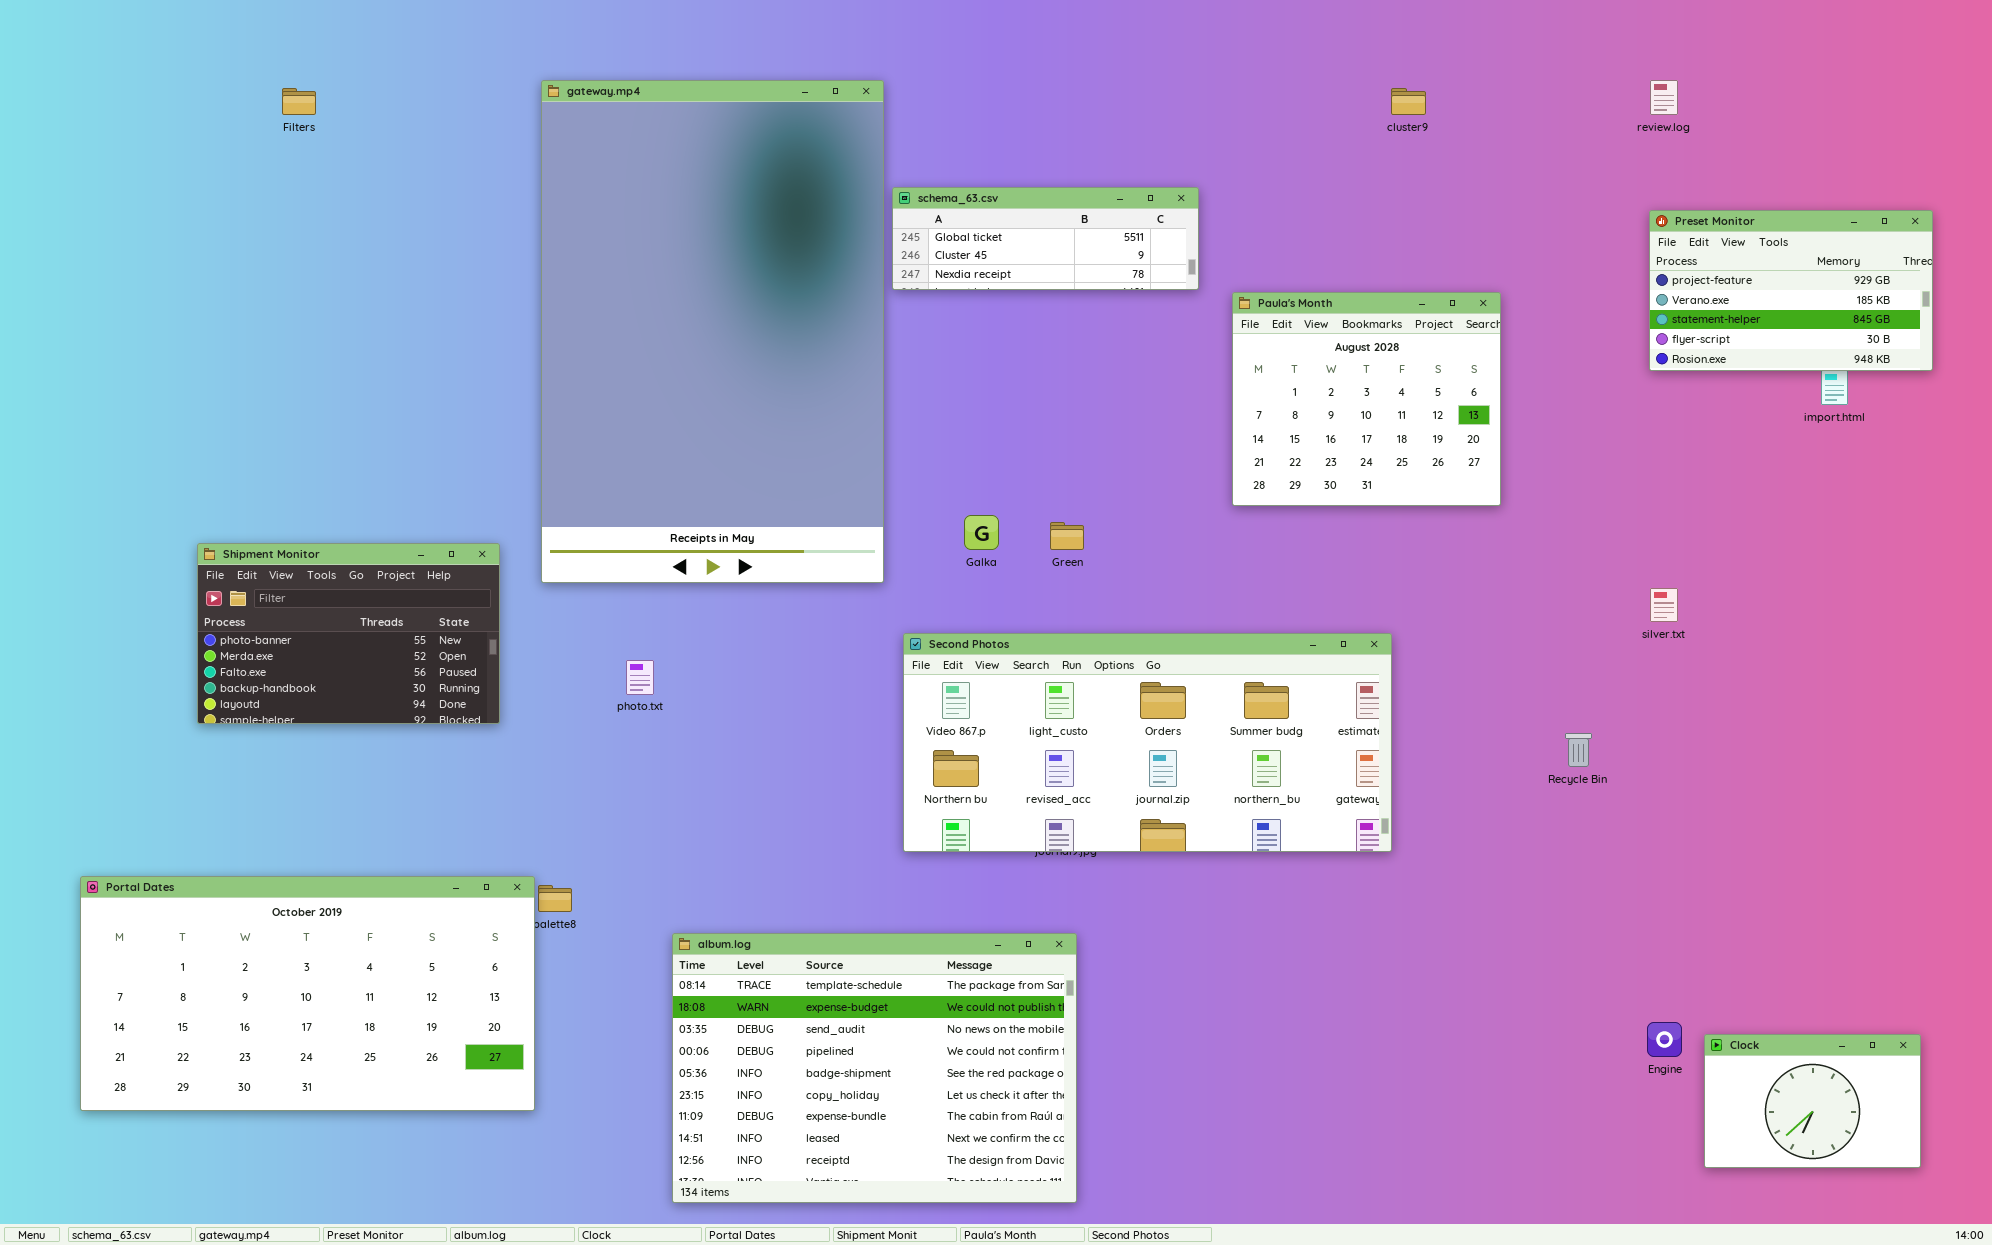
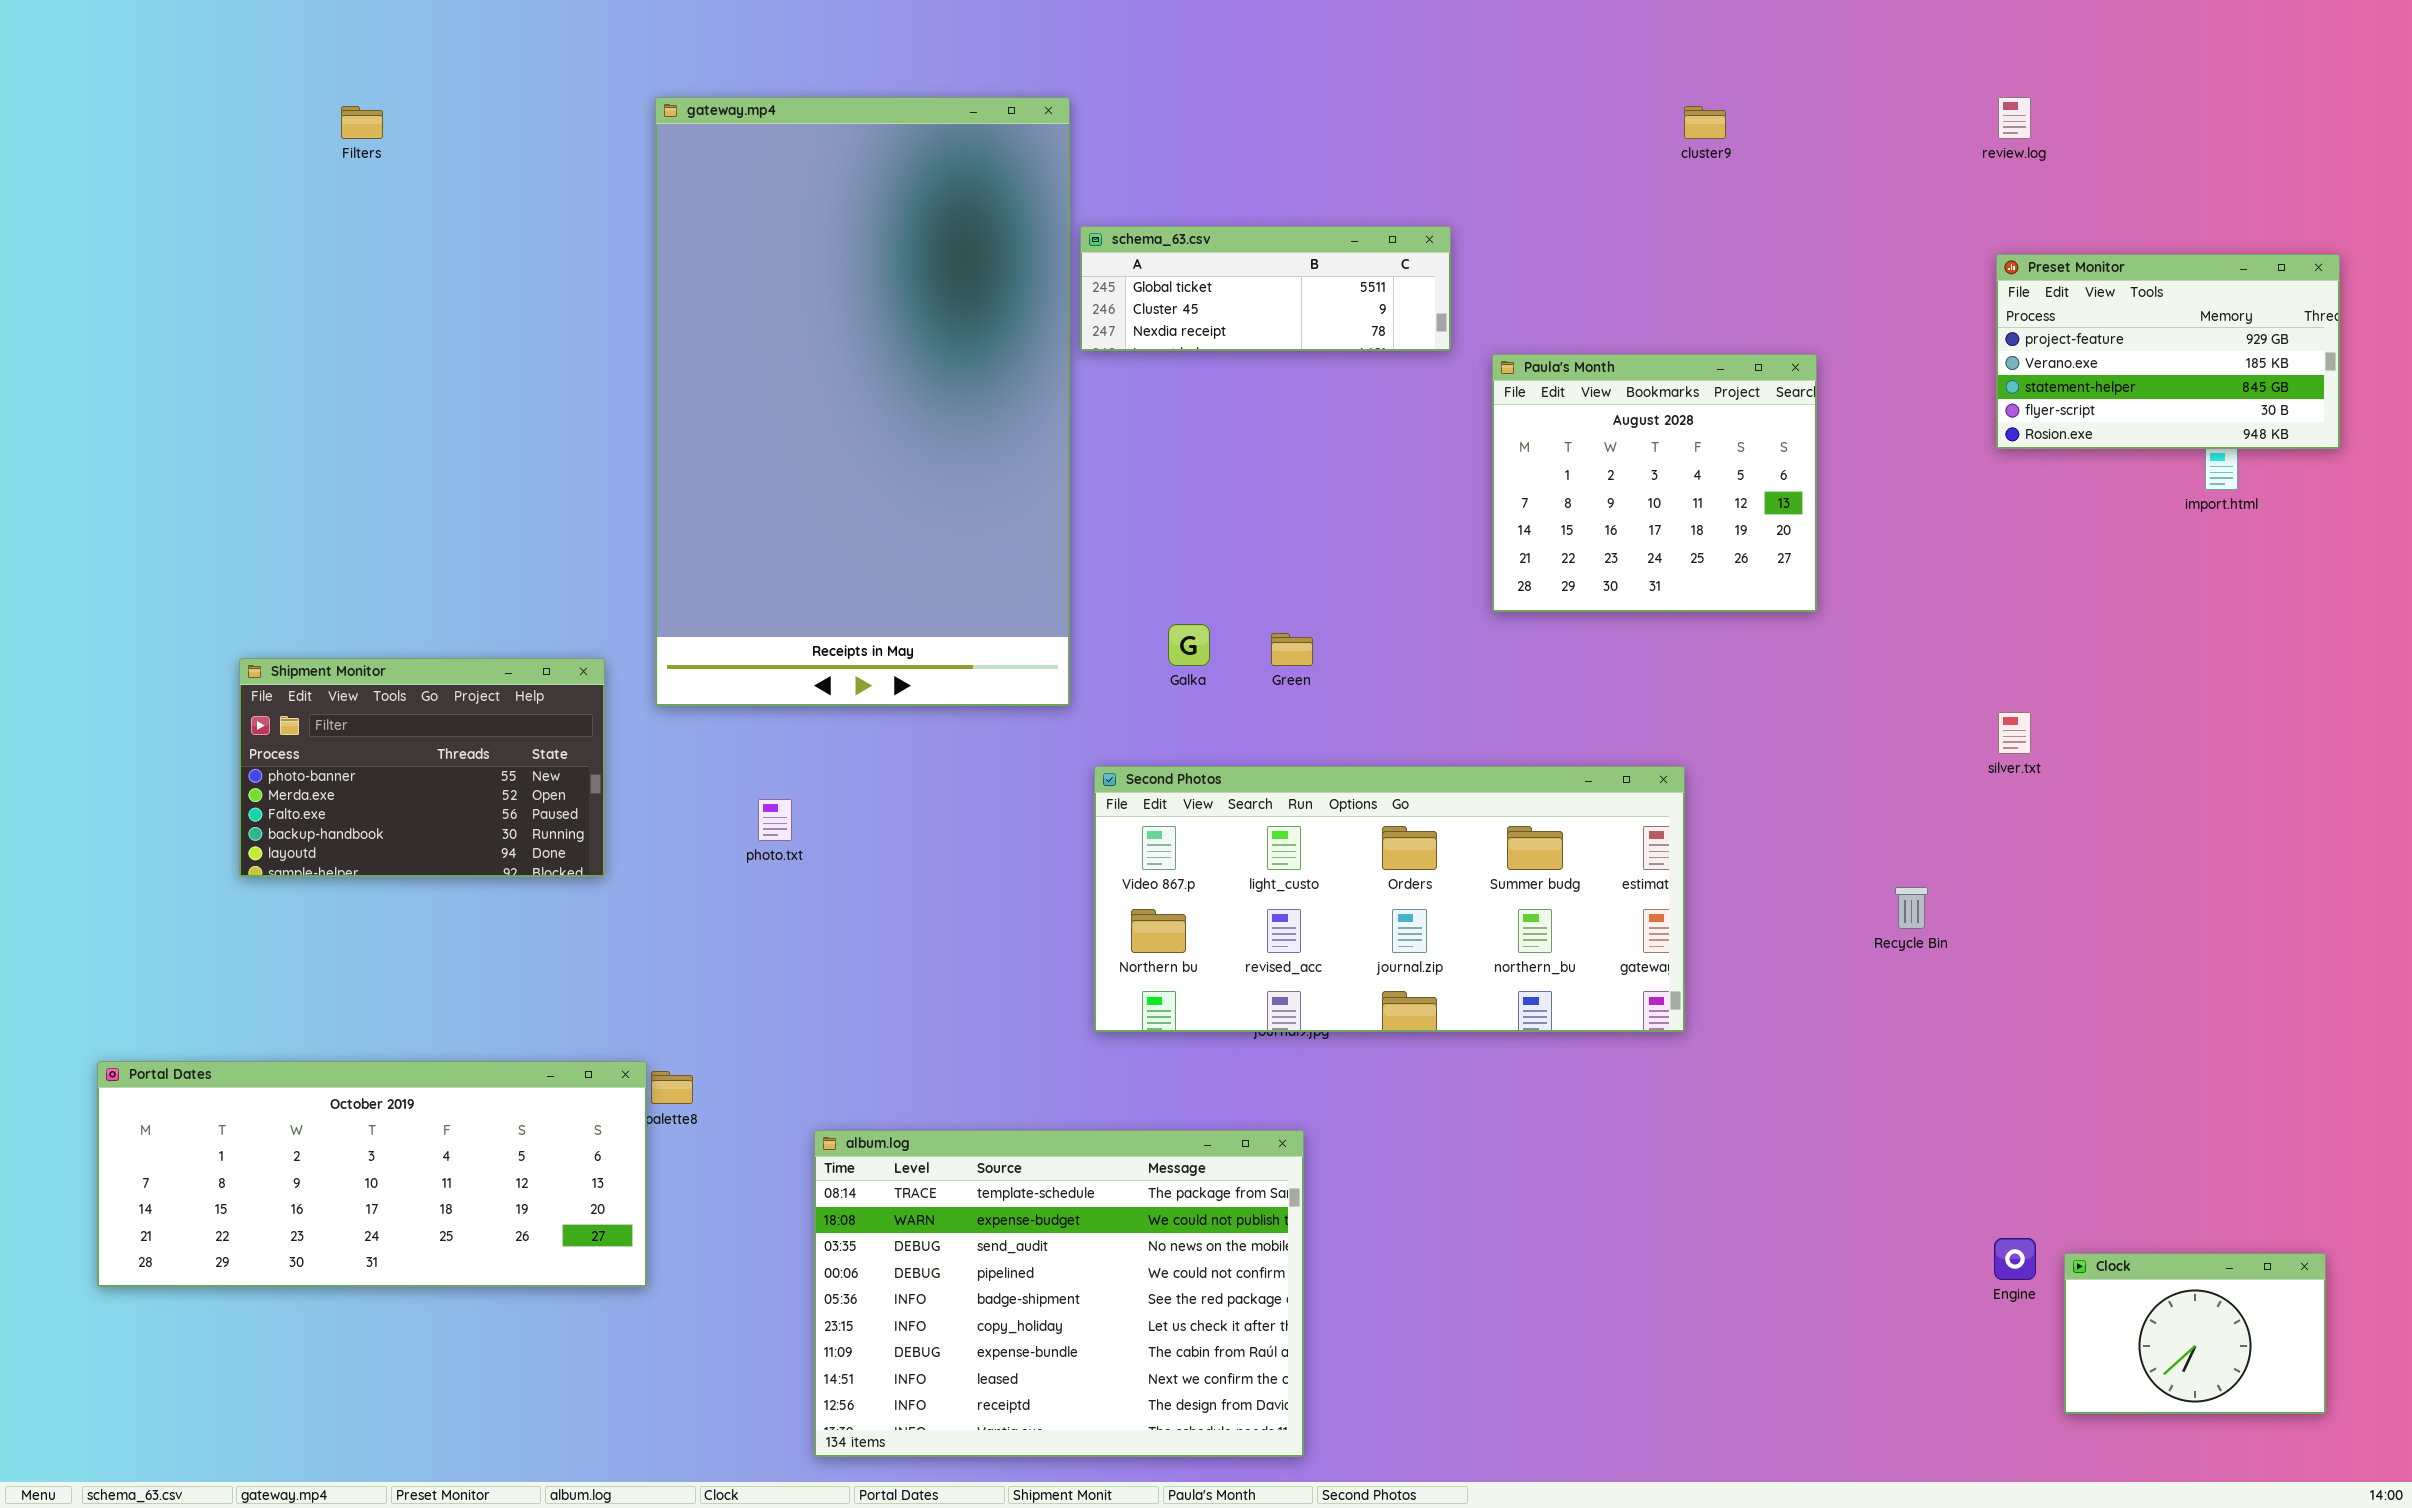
Portal Dates: [80,876,535,1111] -> [97,1061,647,1287], resized

